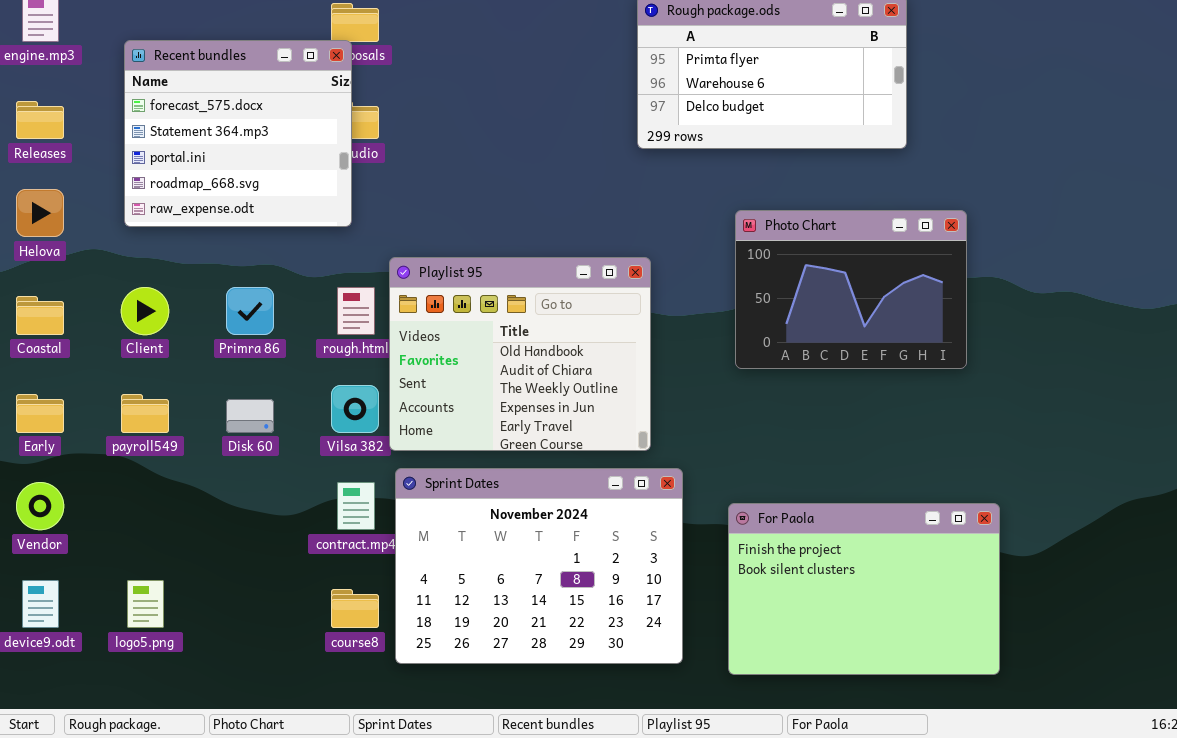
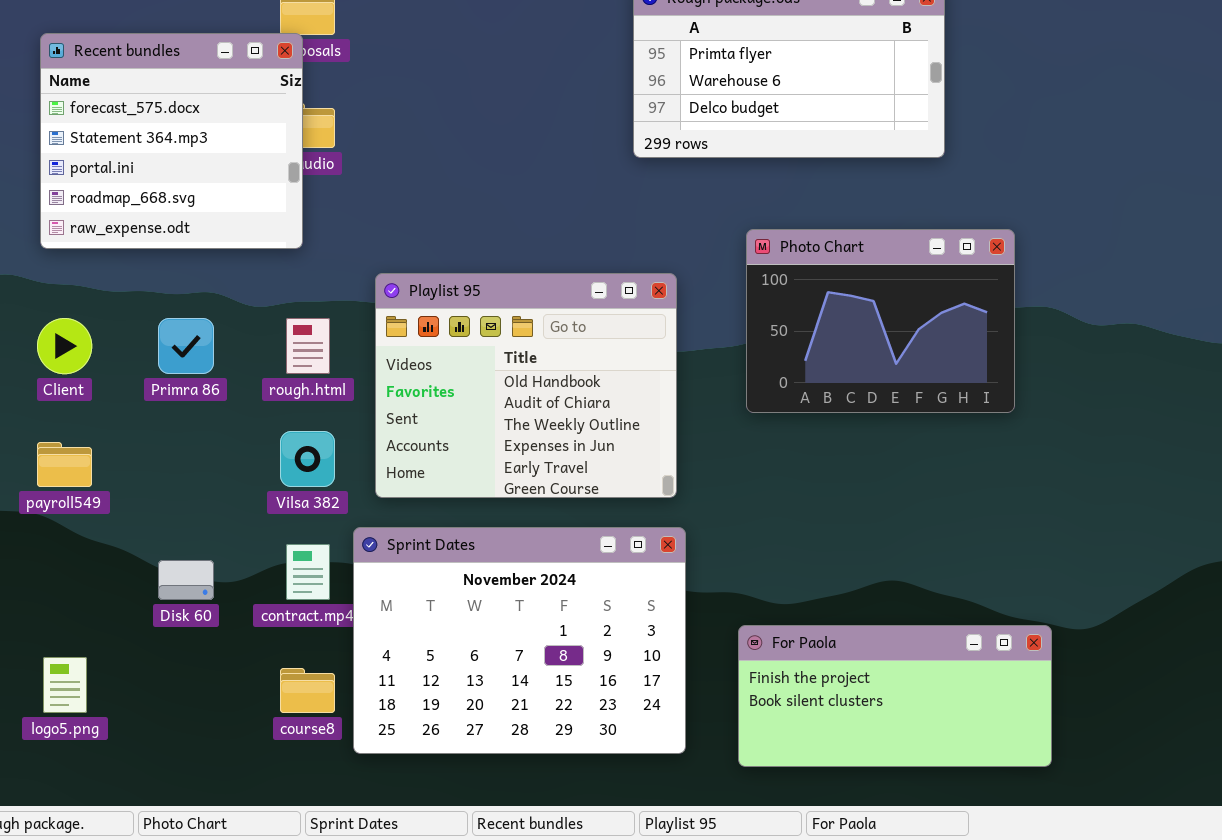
Playlist 95: [389,257,651,451] -> [375,273,677,498], moved
Disk 60: [226,399,274,433] -> [158,560,214,600], moved
For Paola: [728,503,1000,675] -> [738,625,1052,767], resized

